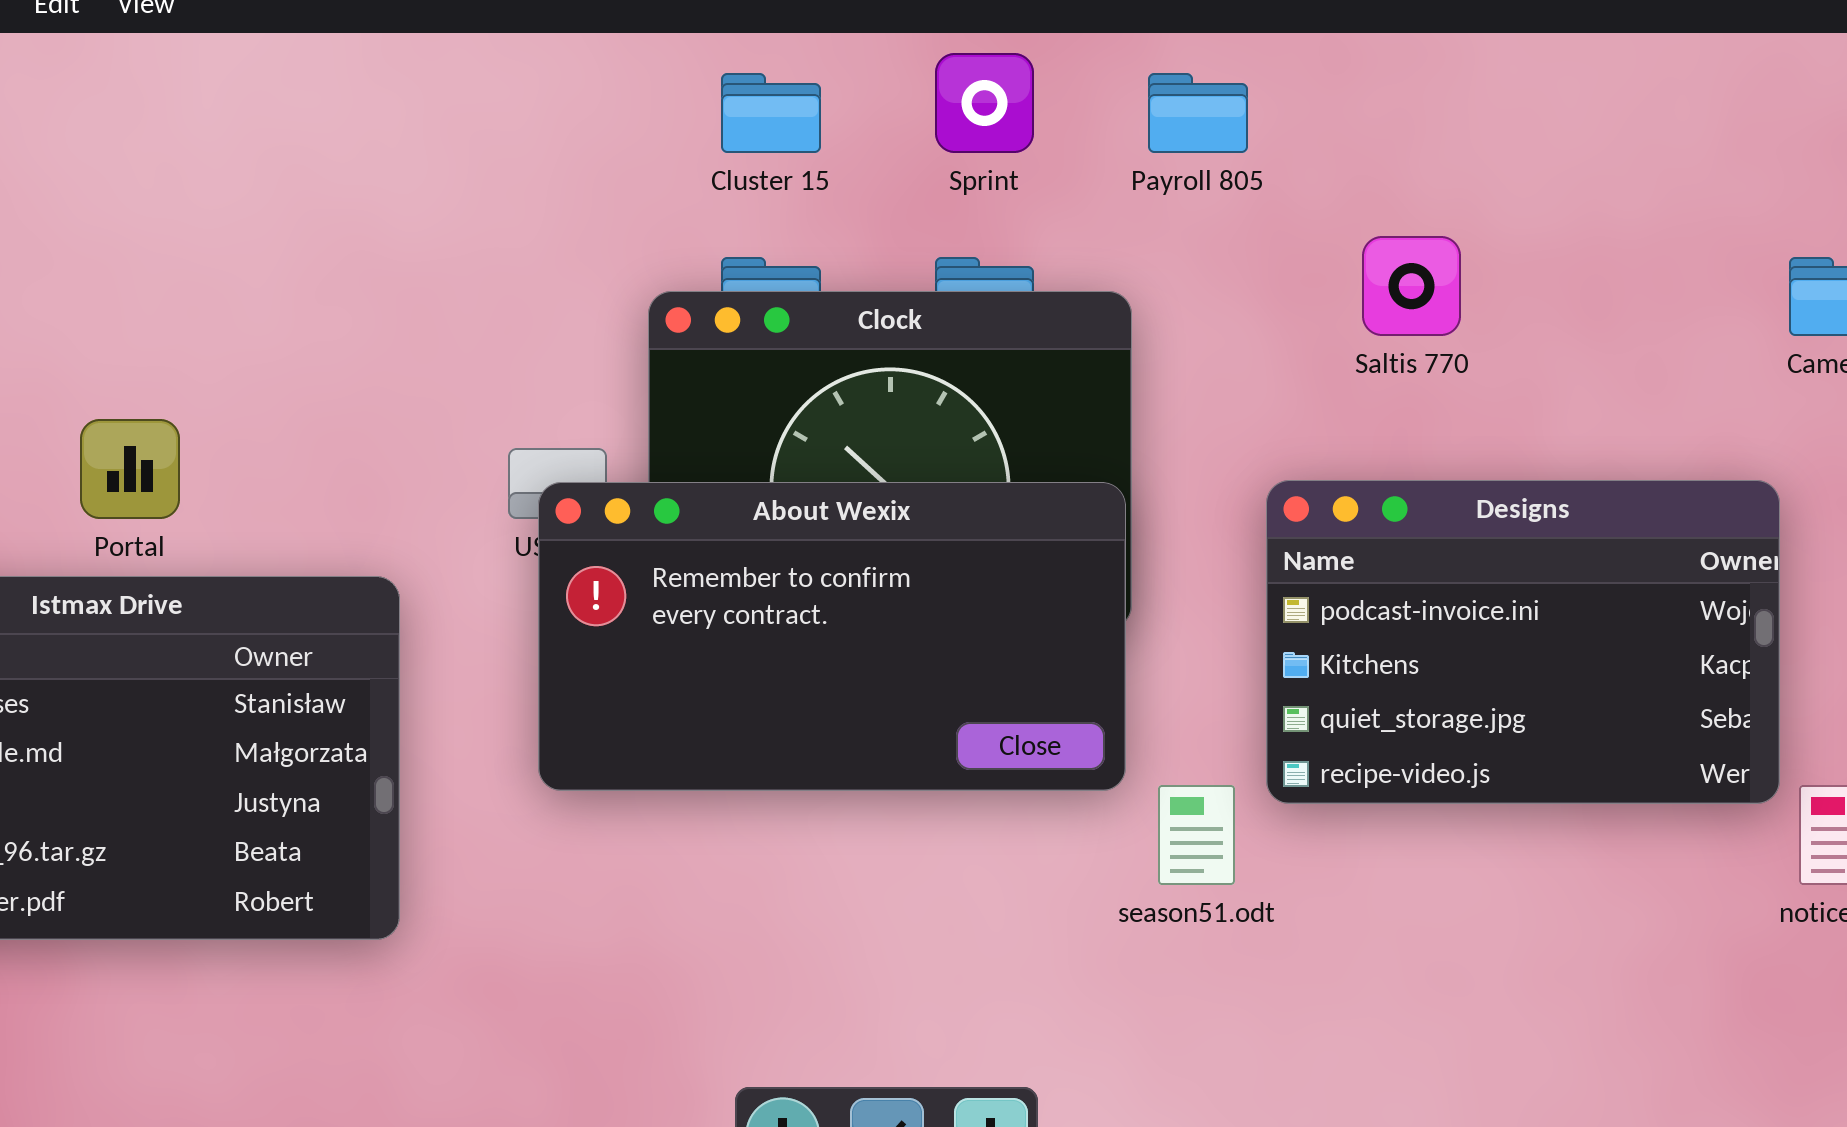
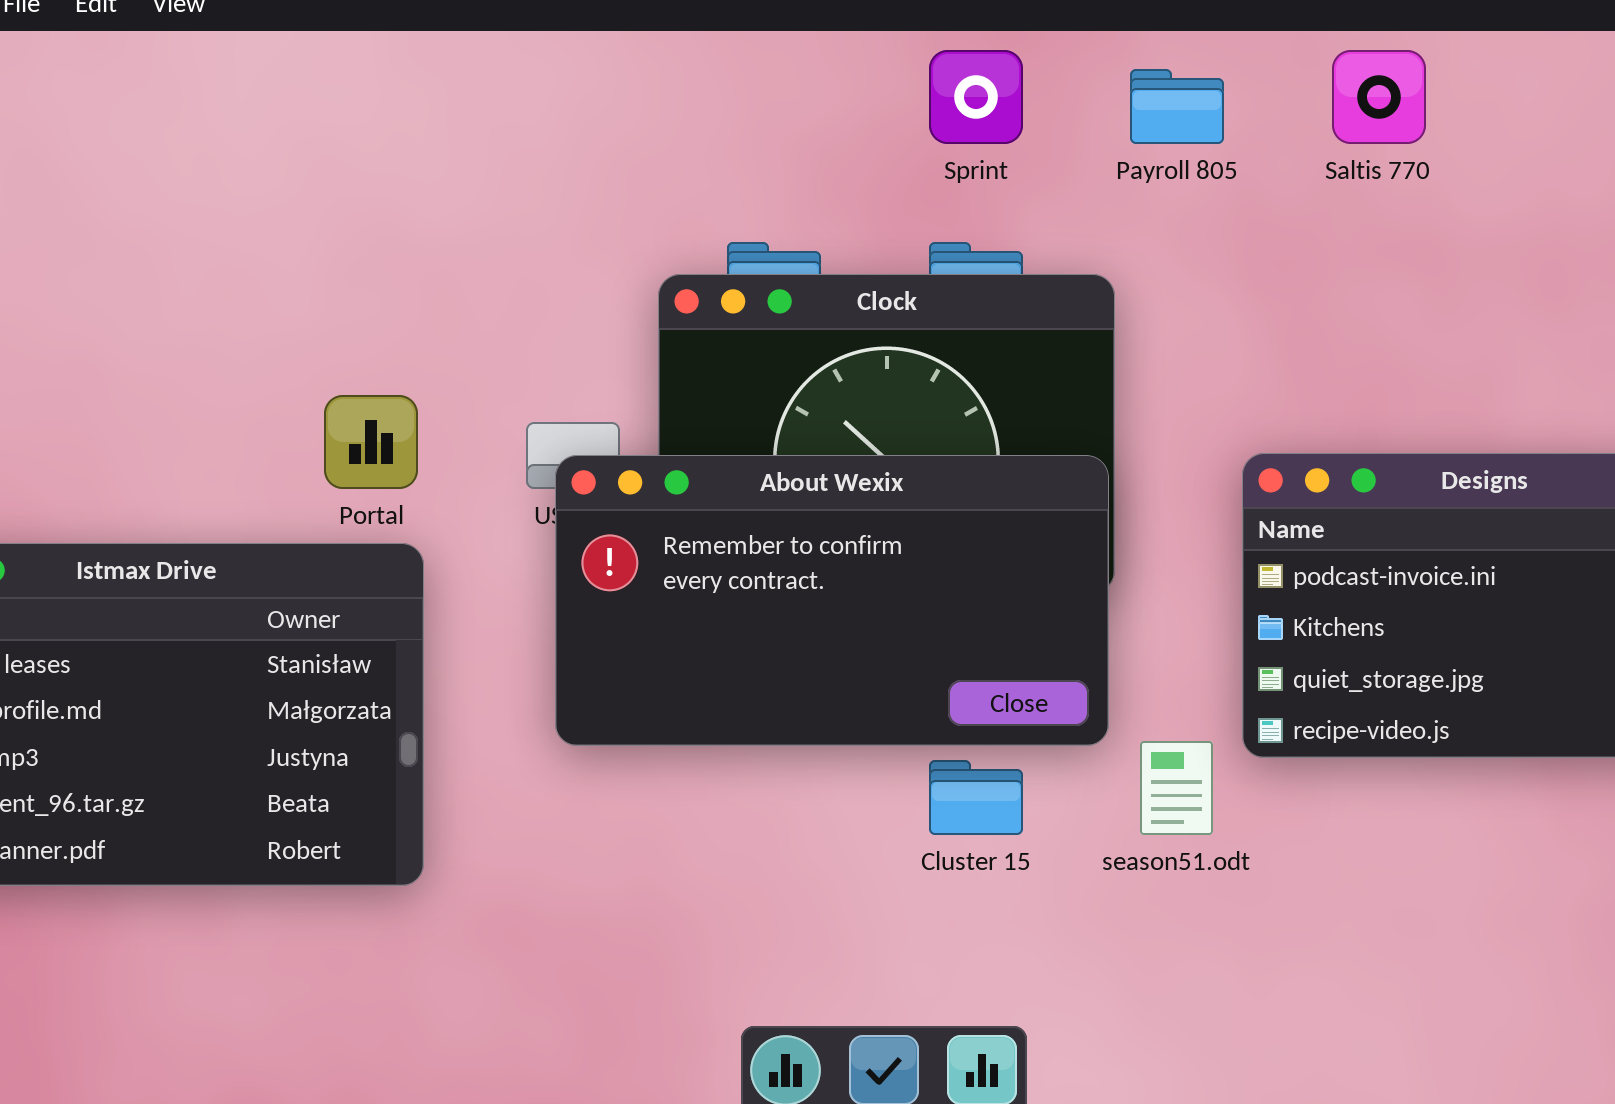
Cluster 15: [721,73,821,153] -> [929,760,1023,835], moved
Saltis 770: [1362,236,1461,336] -> [1332,50,1426,144], moved
Portal: [80,419,180,519] -> [324,395,418,489], moved

